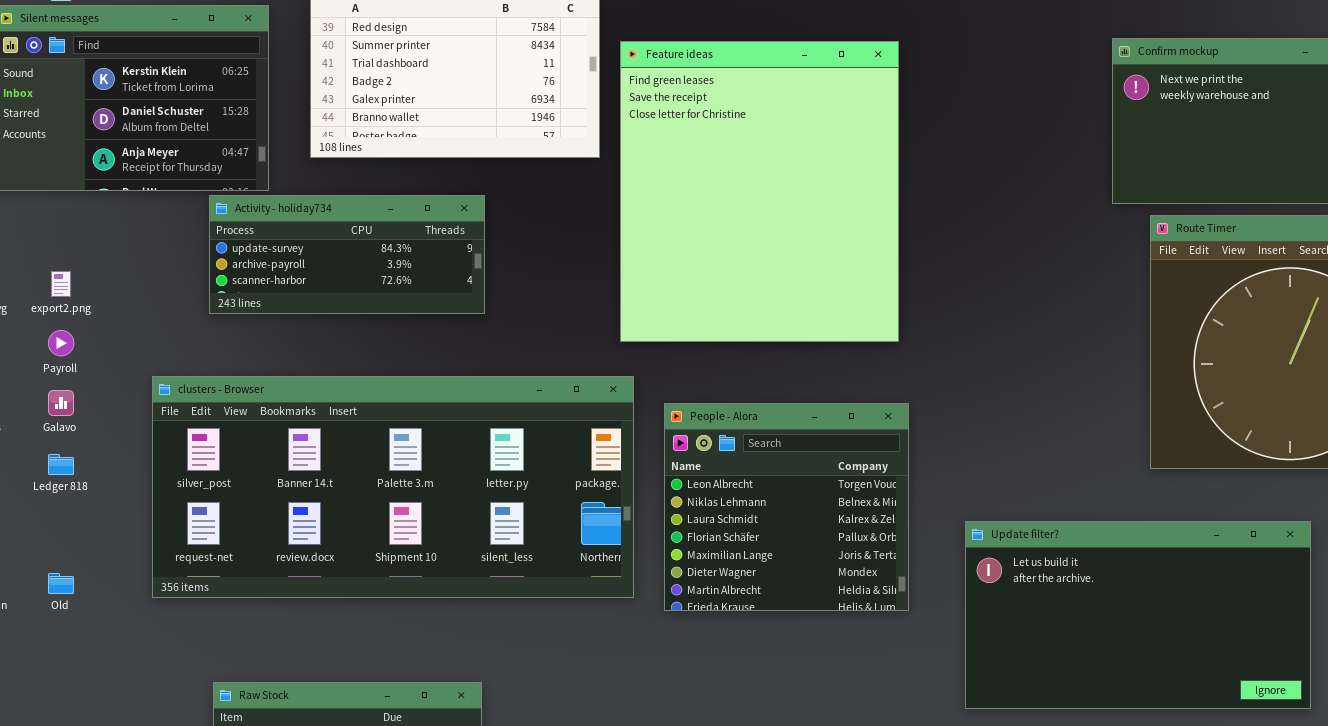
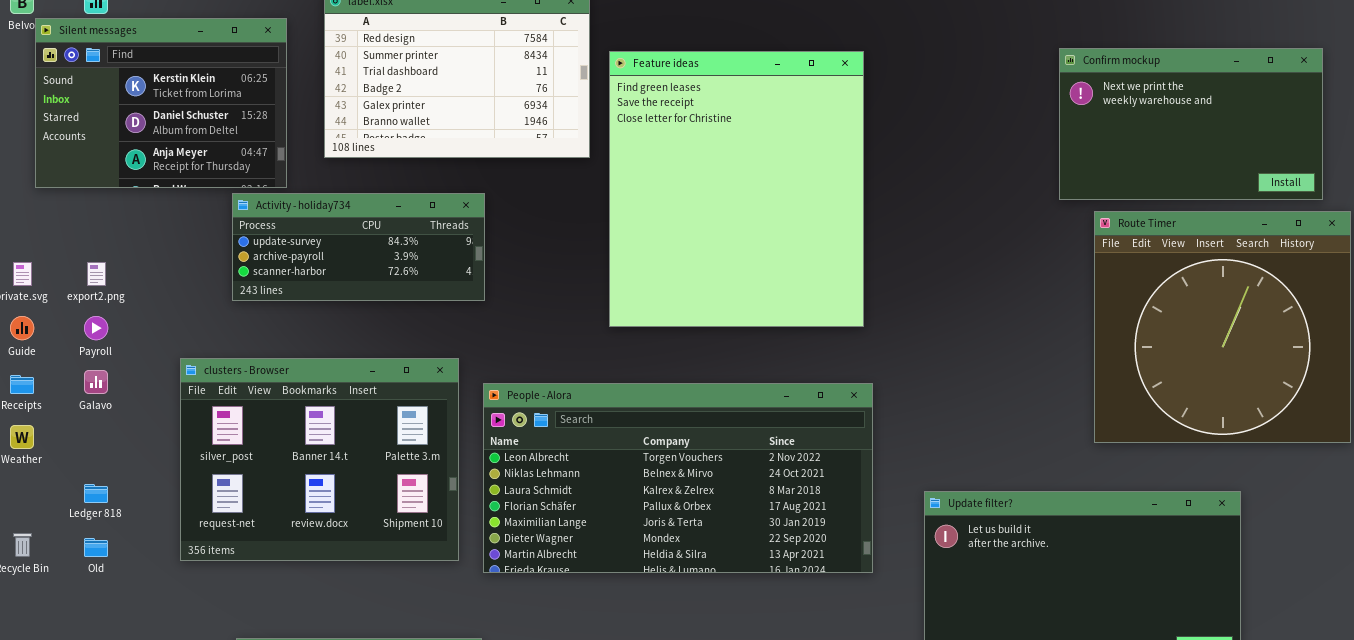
clusters - Browser: [152,376,634,598] -> [180,358,459,561], resized
People - Alora: [664,403,909,611] -> [483,383,873,573], resized
Ledger 818: [48,454,74,475] -> [84,484,108,503], moved

